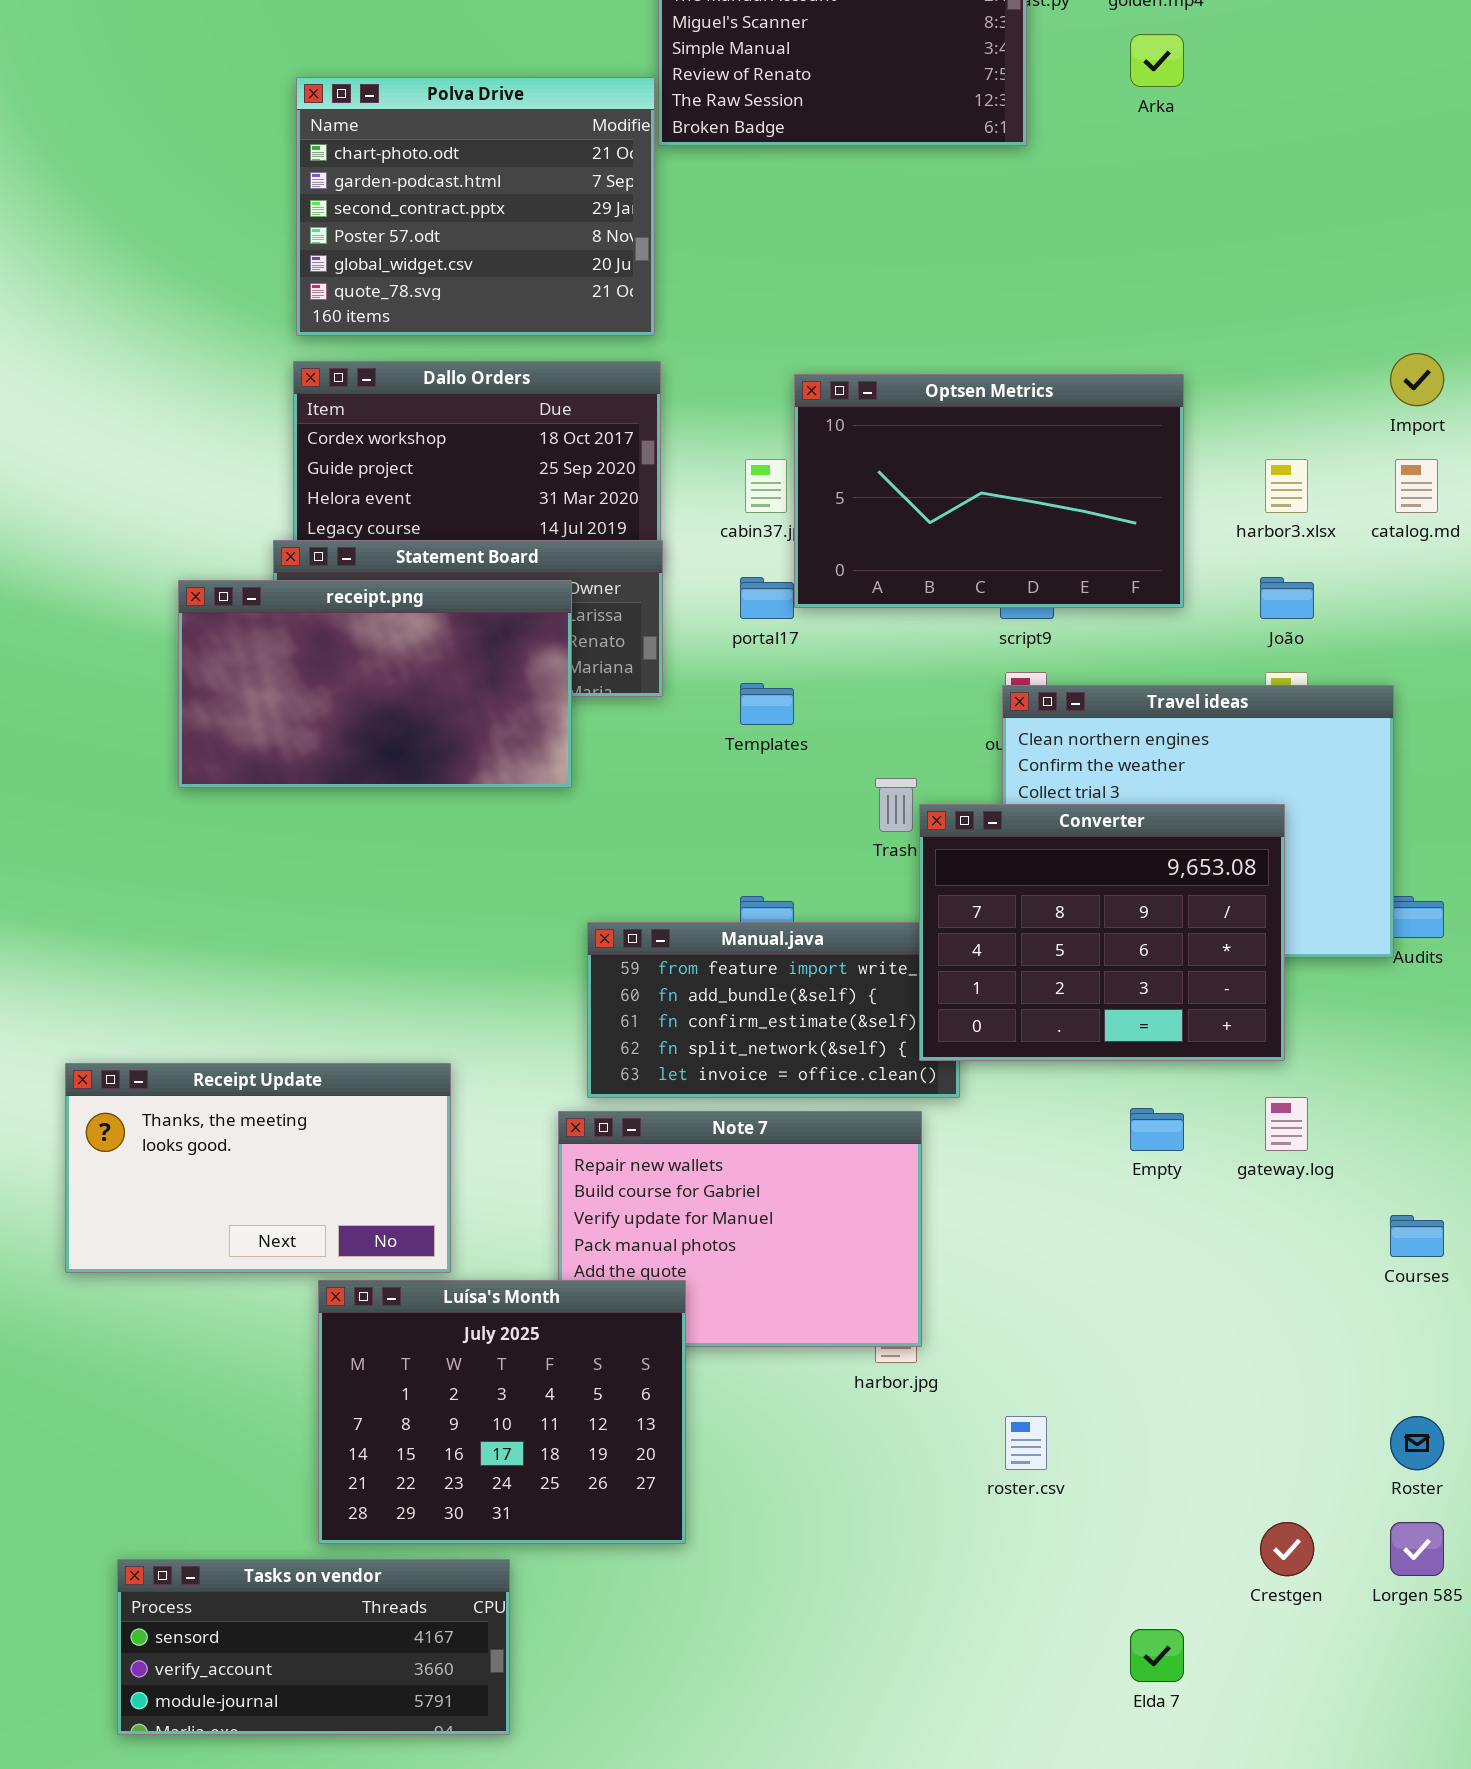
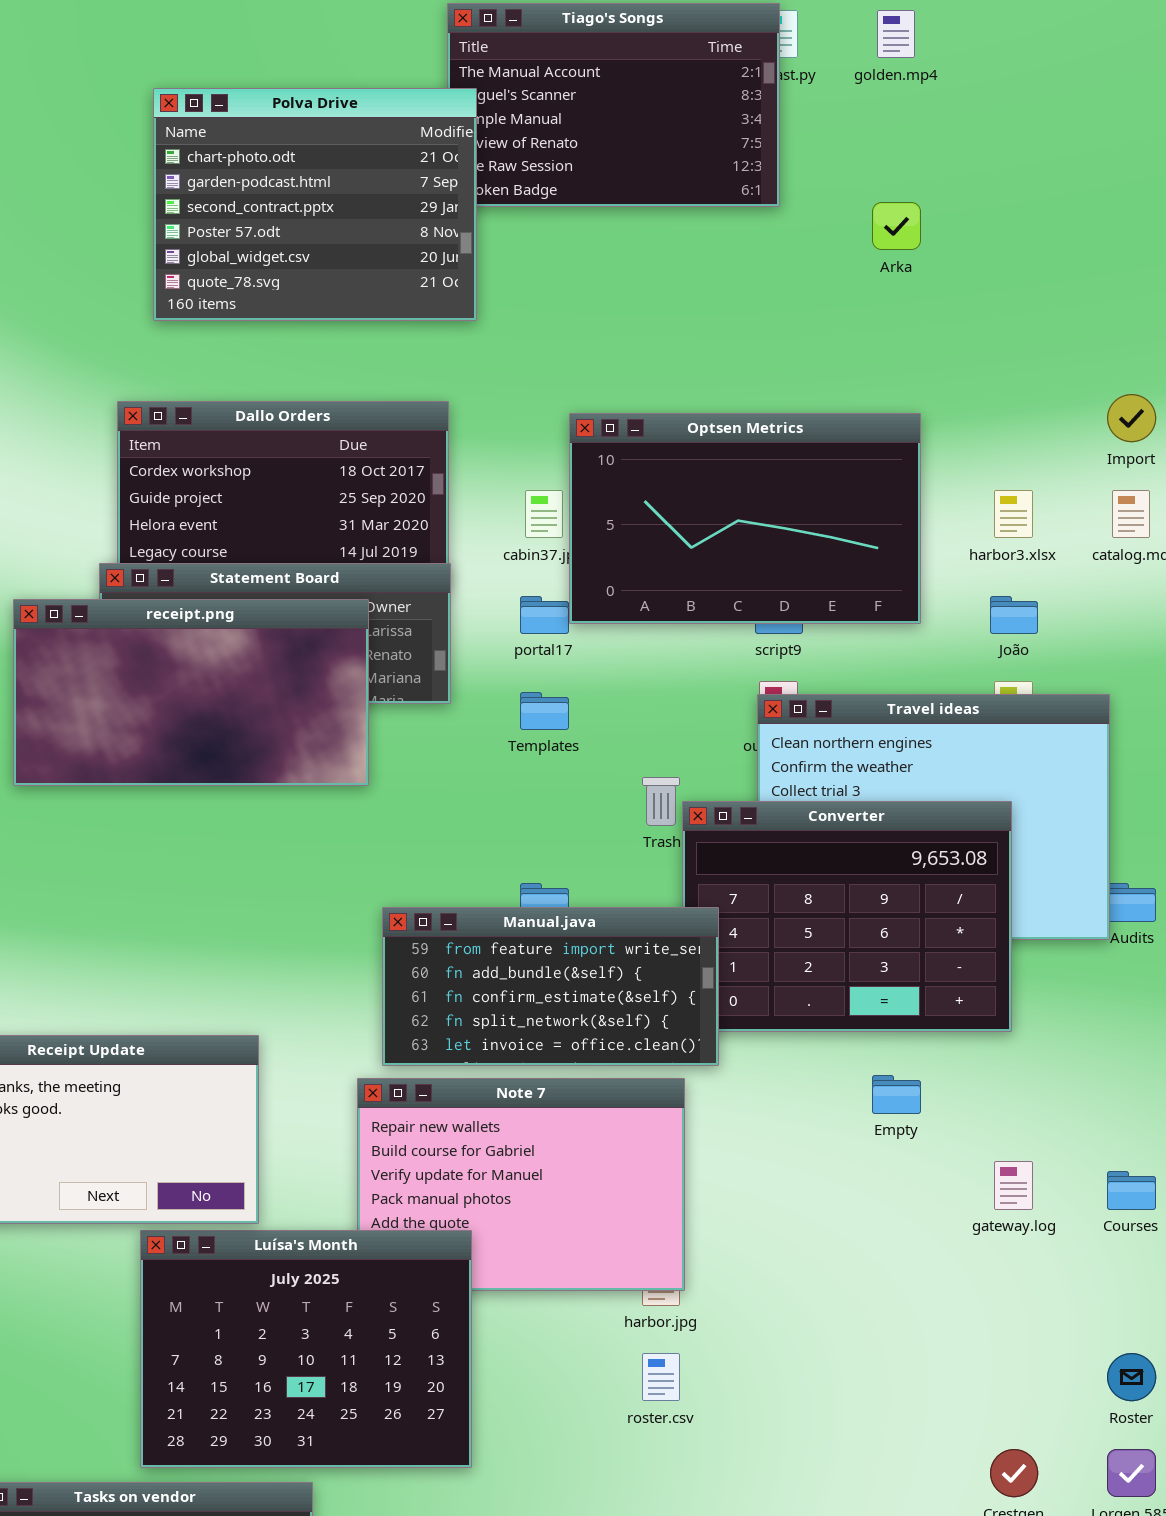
Arka: [1130,34,1184,87] -> [872,202,921,250], moved
Polva Drive: [296,77,655,336] -> [153,88,477,321], moved
Manual.java: [587,922,960,1098] -> [382,907,719,1066], raised
gateway.log: [1265,1097,1308,1151] -> [994,1161,1033,1210], moved
roster.csv: [1005,1416,1047,1470] -> [642,1353,680,1401], moved

